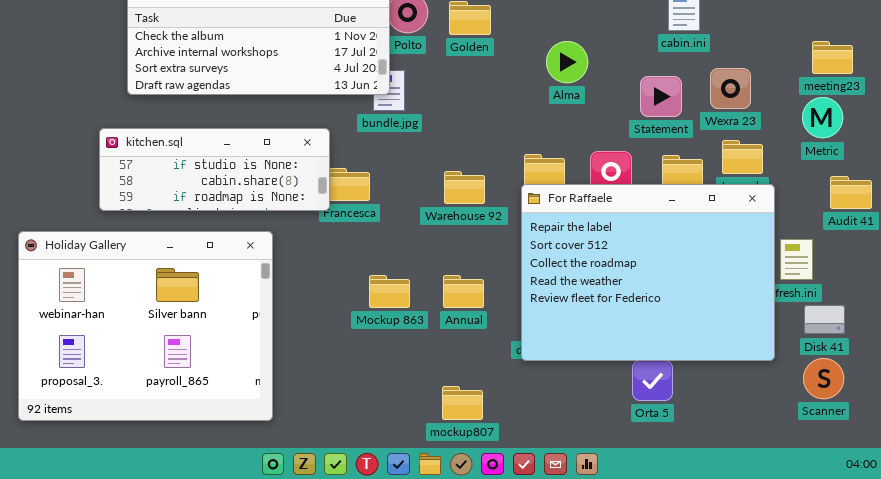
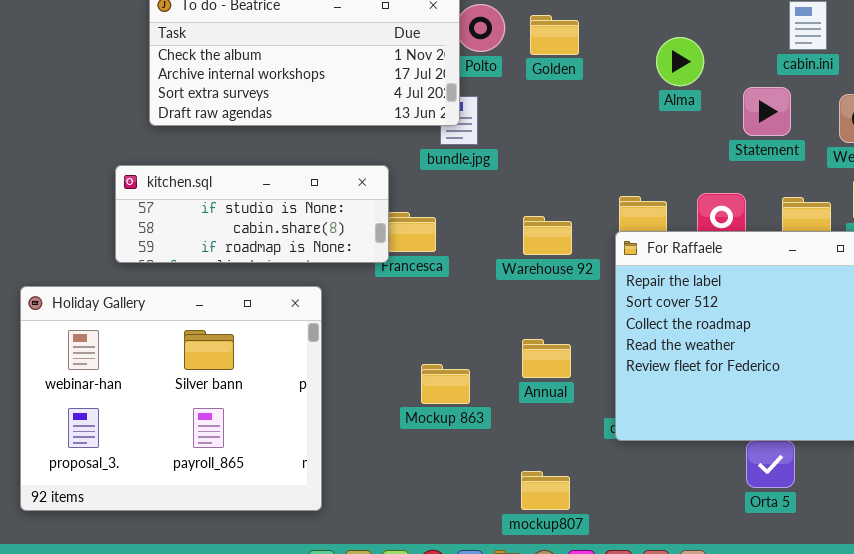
Alma: [546,41,588,83] -> [656,37,704,86], moved
Statement: [640,76,682,117] -> [743,87,791,136], moved
Mockup 863: [369,275,410,308] -> [421,364,470,404], moved

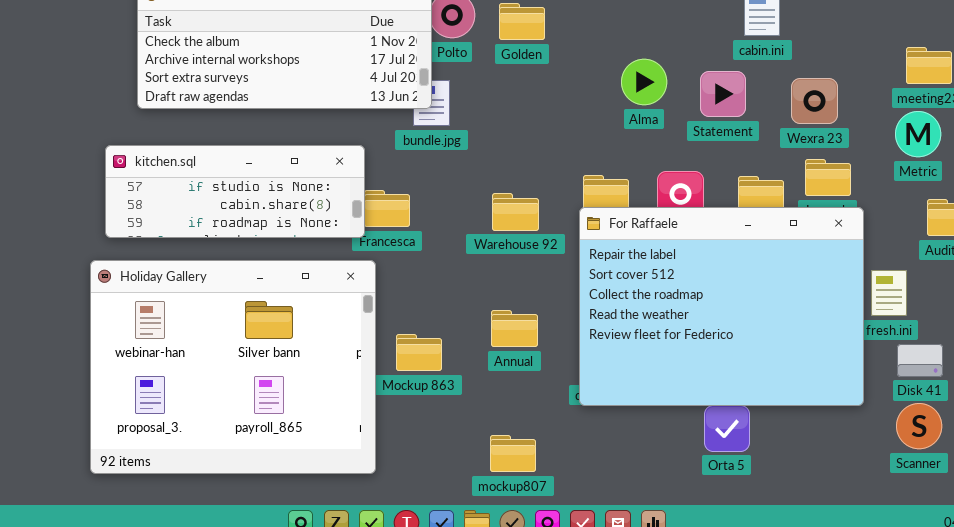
Alma: [656,37,704,86] -> [621,59,667,105], moved
Holiday Gallery: [20,286,322,511] -> [90,260,376,474], moved

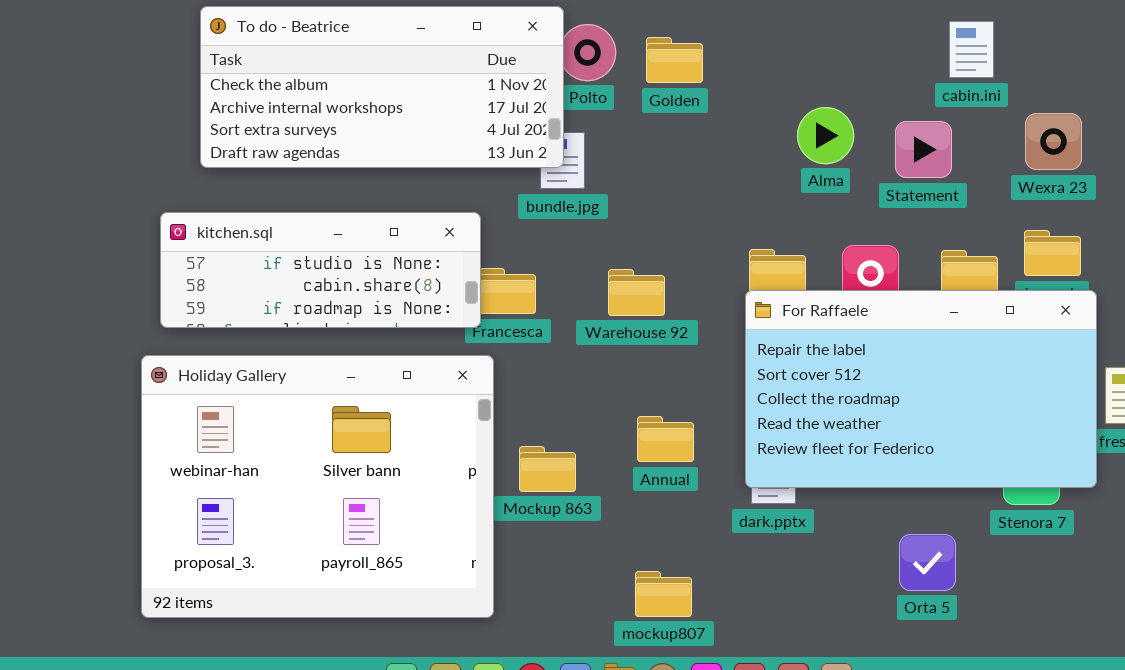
Wexra 23: [791,78,838,124] -> [1025,113,1082,170], moved
Warehouse 92: [492,193,539,231] -> [608,269,665,316], moved
For Raffaele: [579,207,864,406] -> [745,290,1097,488], resized

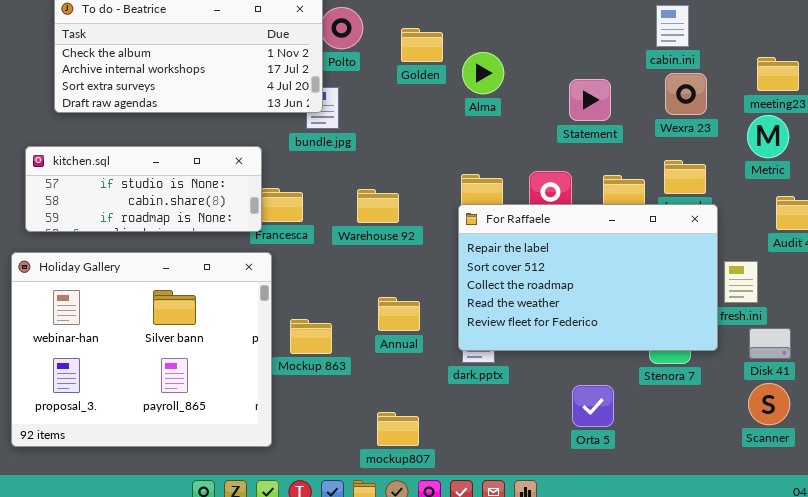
cabin.ini: [949,21,994,78] -> [656,5,689,47], moved
Golden: [646,37,703,83] -> [401,28,443,62], moved
Alma: [797,107,854,164] -> [462,52,504,94], moved

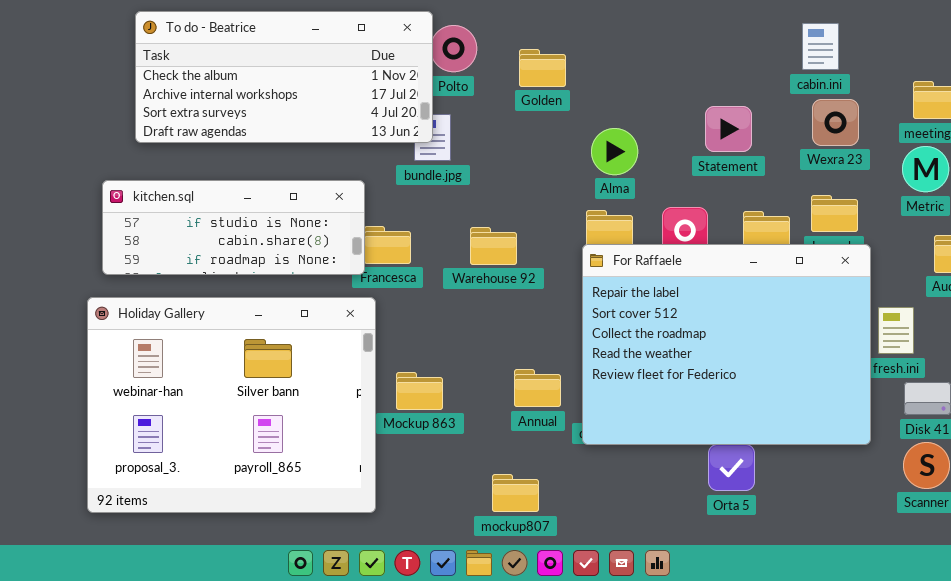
Alma: [462,52,504,94] -> [591,128,638,175], moved
For Raffaele: [458,204,718,351] -> [582,244,871,445], resized
Annual: [378,297,420,331] -> [514,369,561,407], moved

